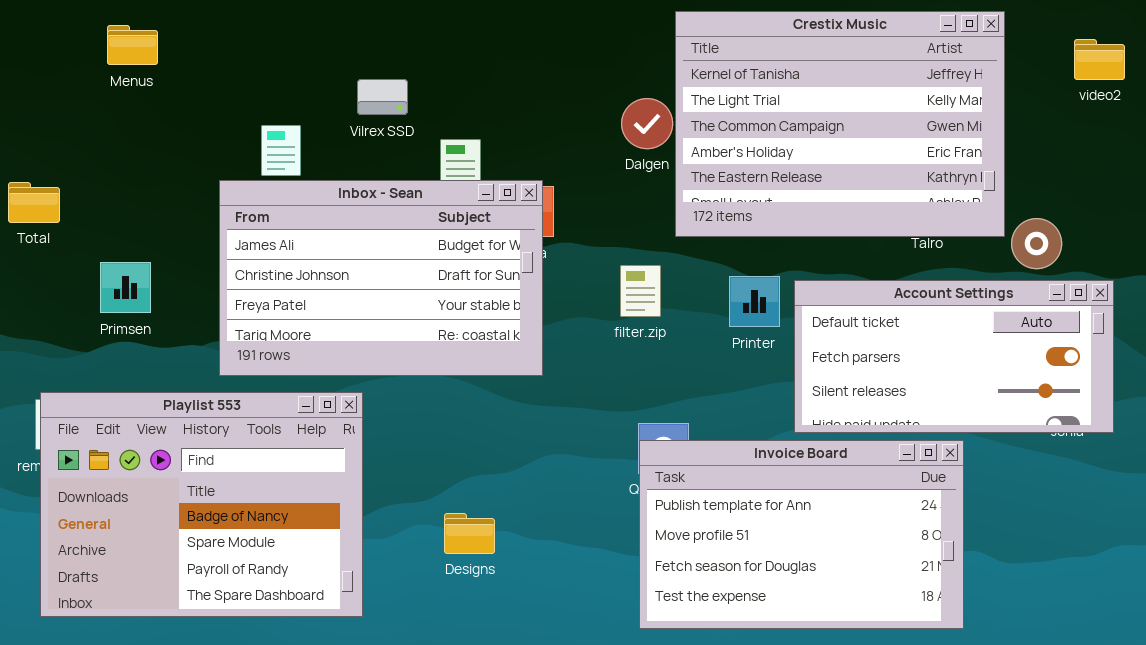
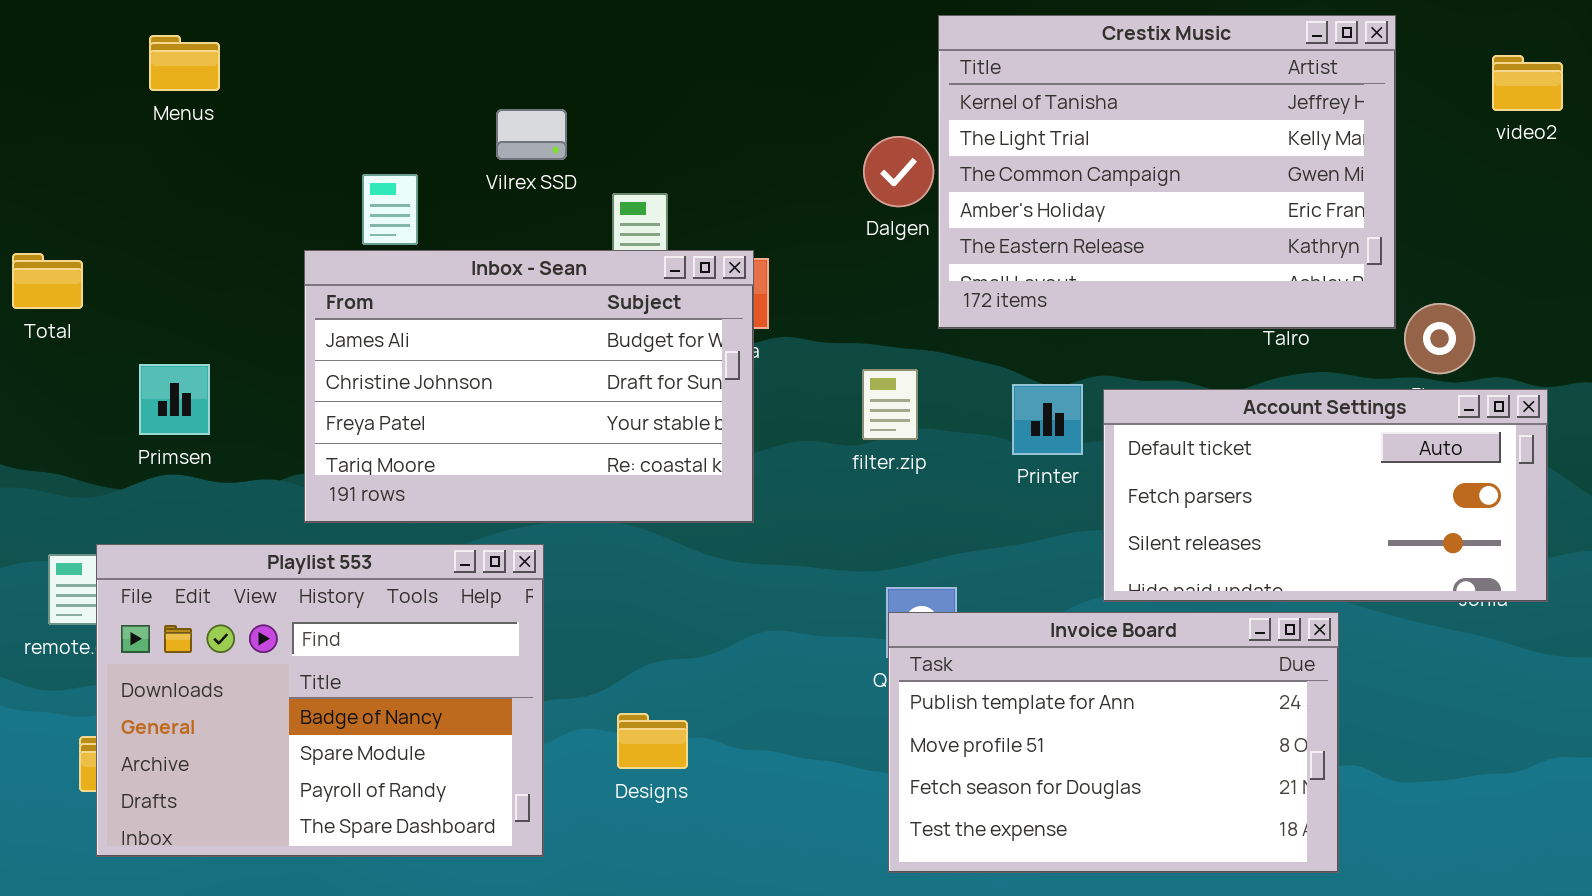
Playlist 553: [40,392,363,617] -> [96,544,544,857], moved

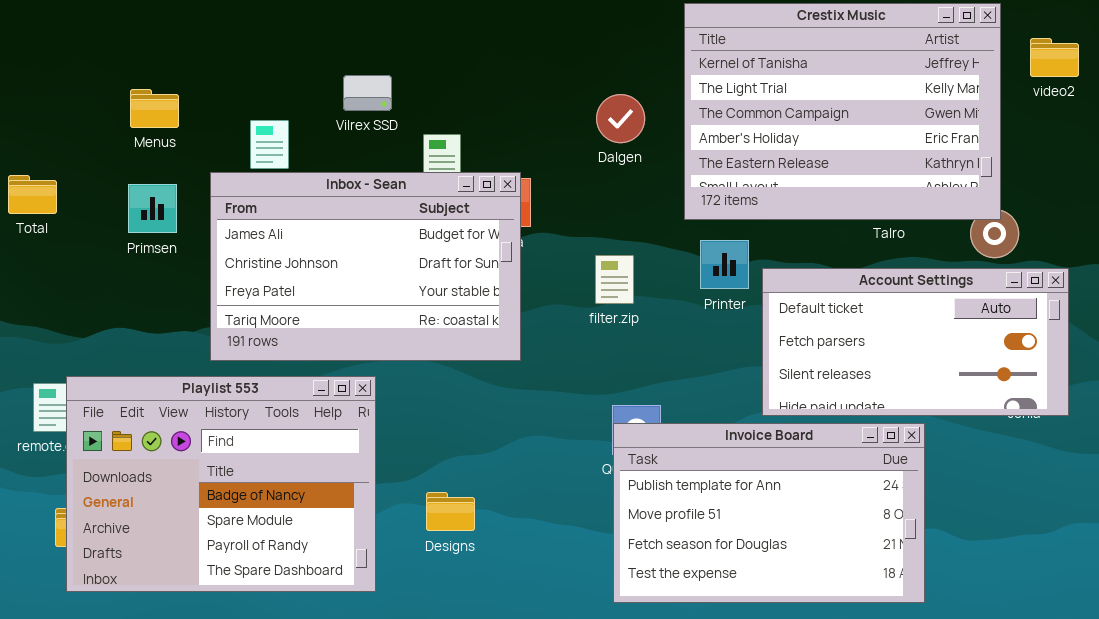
Crestix Music: [938,15,1396,329] -> [684,3,1001,220], moved
Menus: [149,35,220,91] -> [130,89,179,128], moved
Primsen: [139,364,210,435] -> [128,184,177,233], moved
Printer: [1012,384,1083,455] -> [700,240,749,289], moved

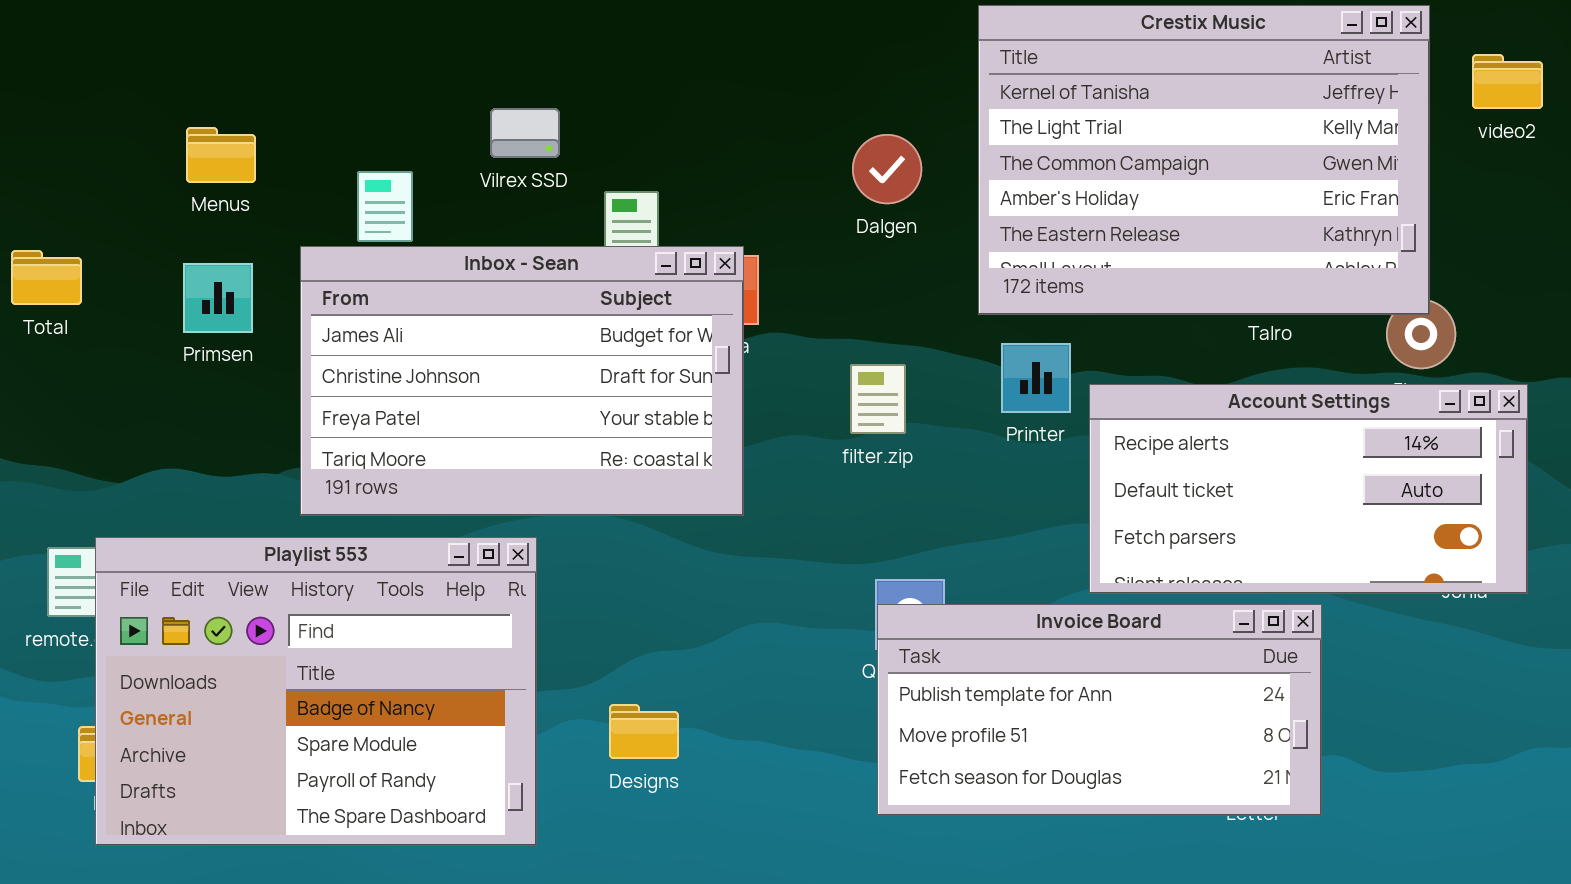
Account Settings: [762,268,1069,416] -> [1089,384,1528,594], scrolled up 1 row
Invoice Board: [613,423,925,603] -> [877,604,1322,816], resized

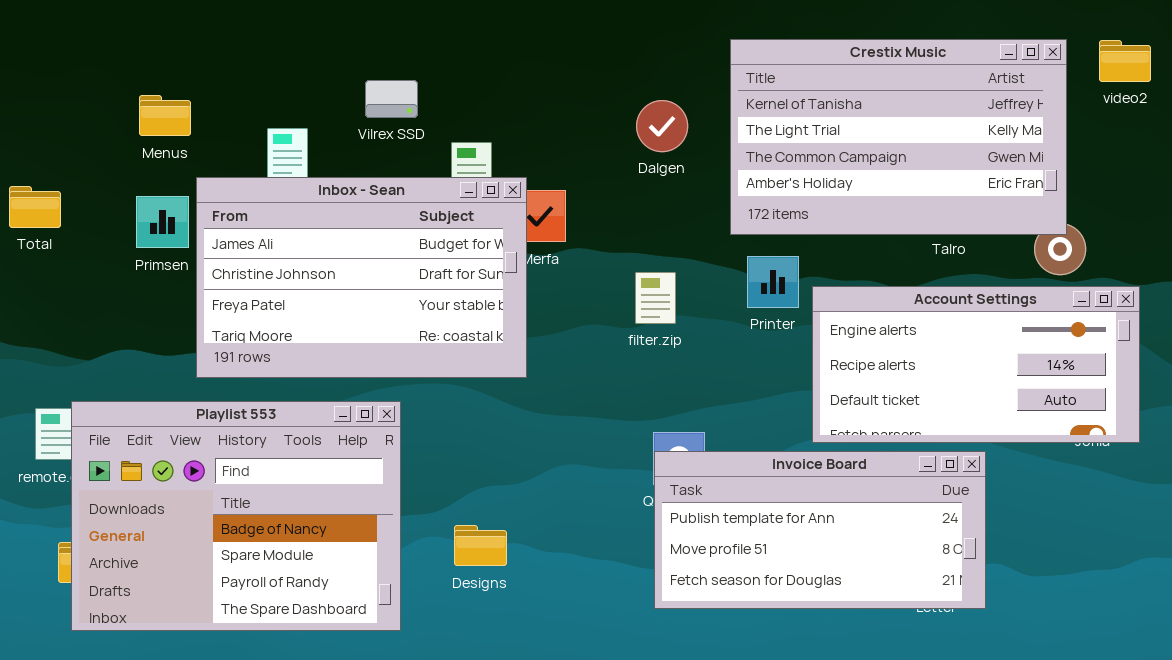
Crestix Music: [978,5,1430,315] -> [730,39,1067,235], resized
Inbox - Sean: [300,246,744,516] -> [196,177,527,378], moved
Account Settings: [1089,384,1528,594] -> [812,286,1140,443], scrolled up 1 row

